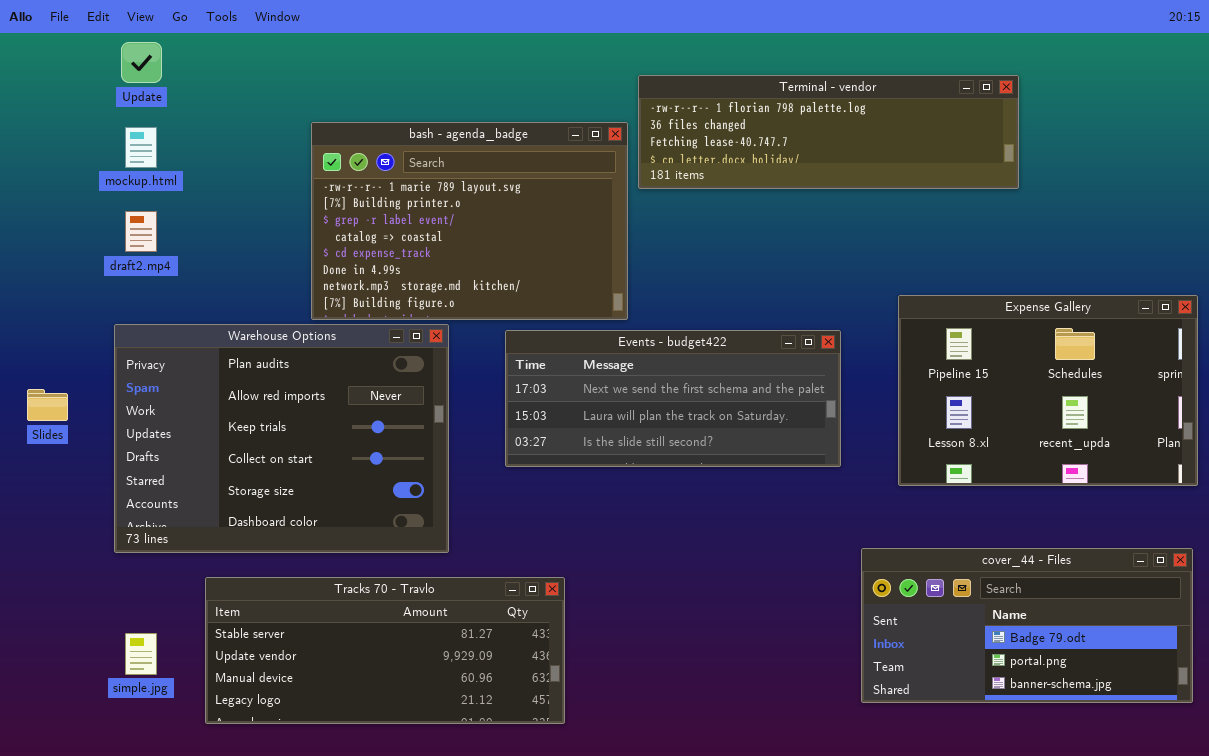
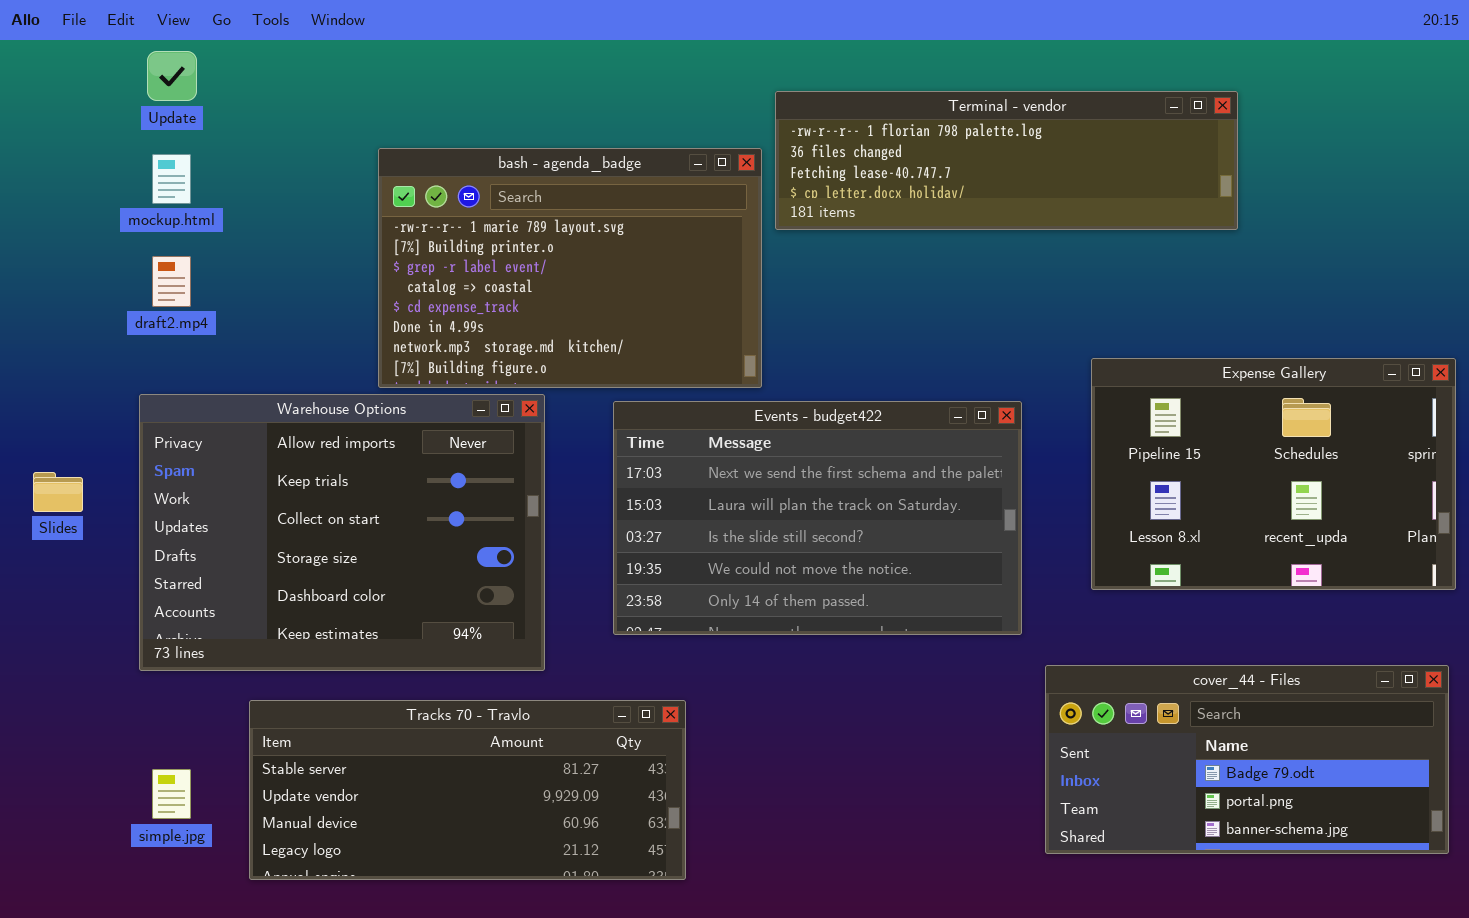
Warehouse Options: [114,324,449,553] -> [139,394,545,671], scrolled down 1 row
Events - budget422: [505,330,841,467] -> [613,401,1022,635], resized

